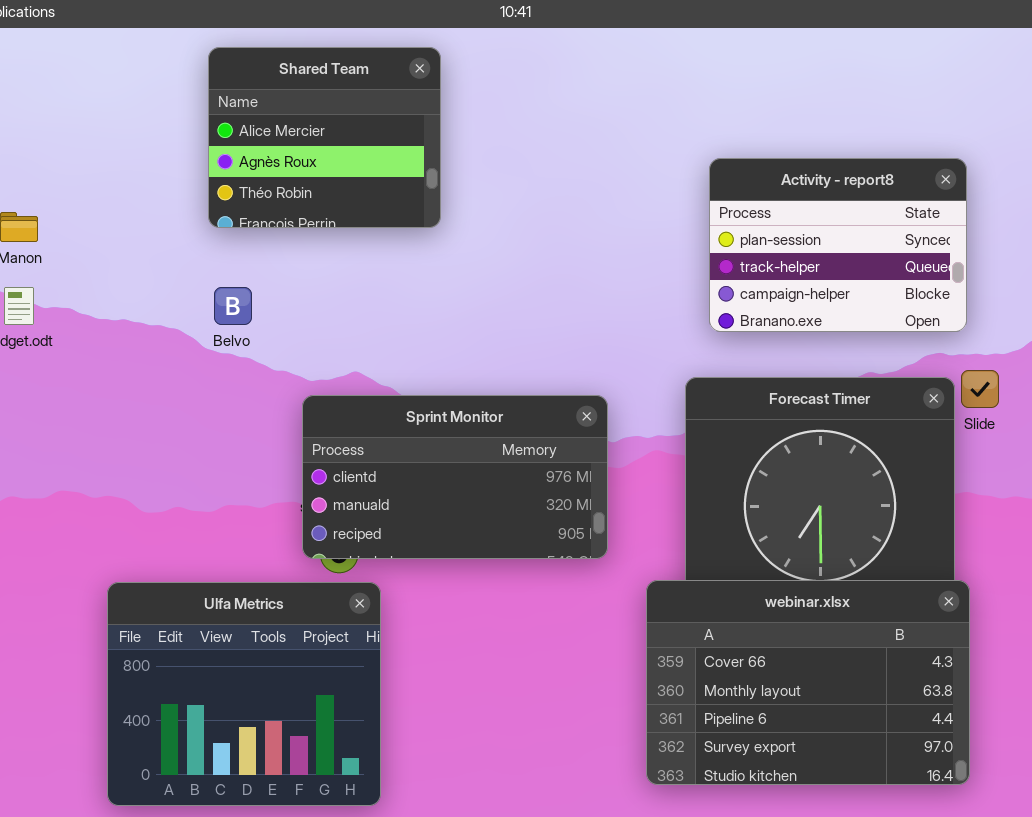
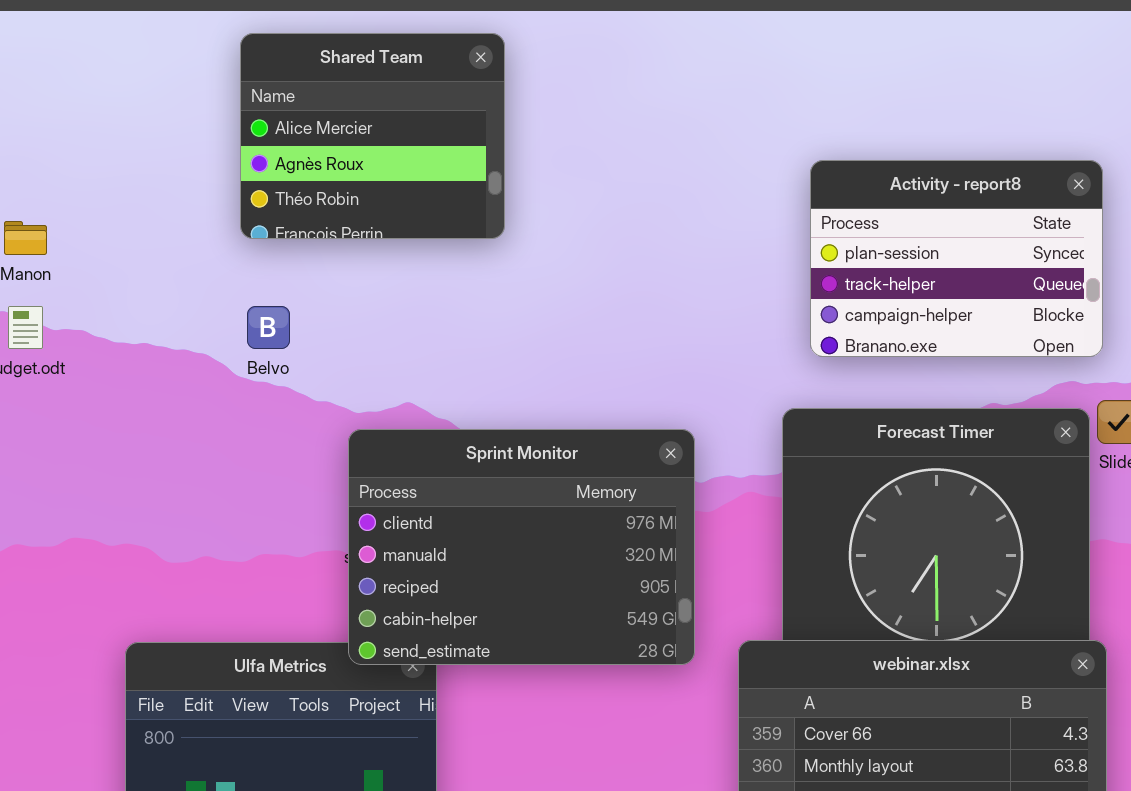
Sprint Monitor: [302,395,608,559] -> [348,429,695,665], resized

